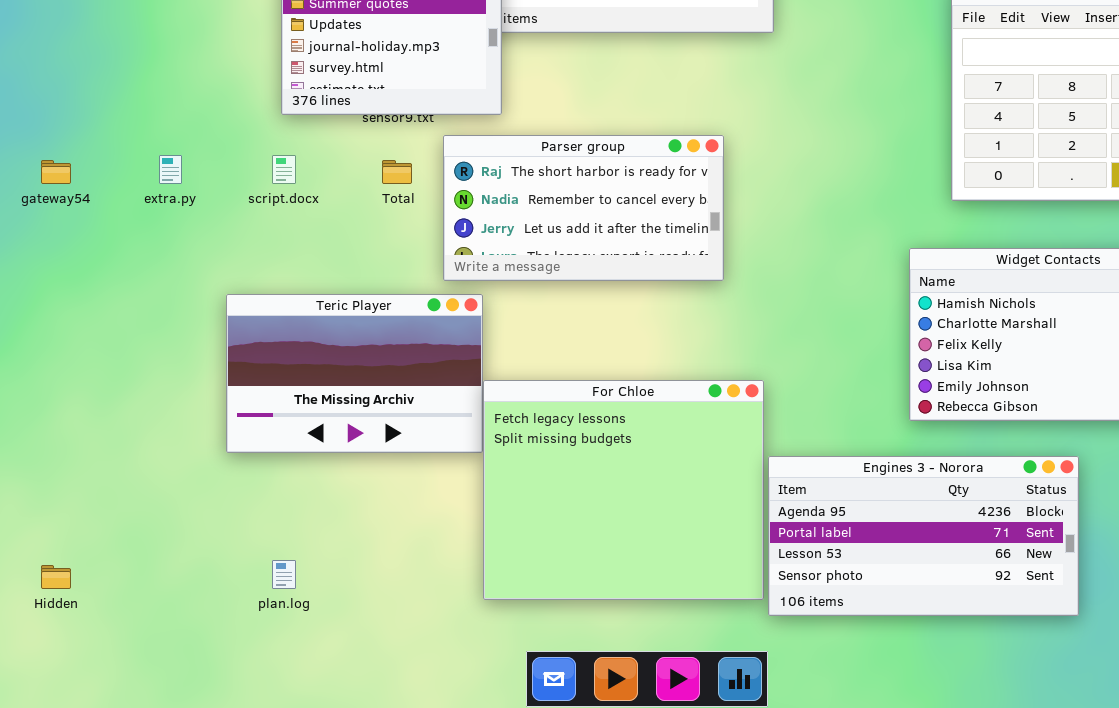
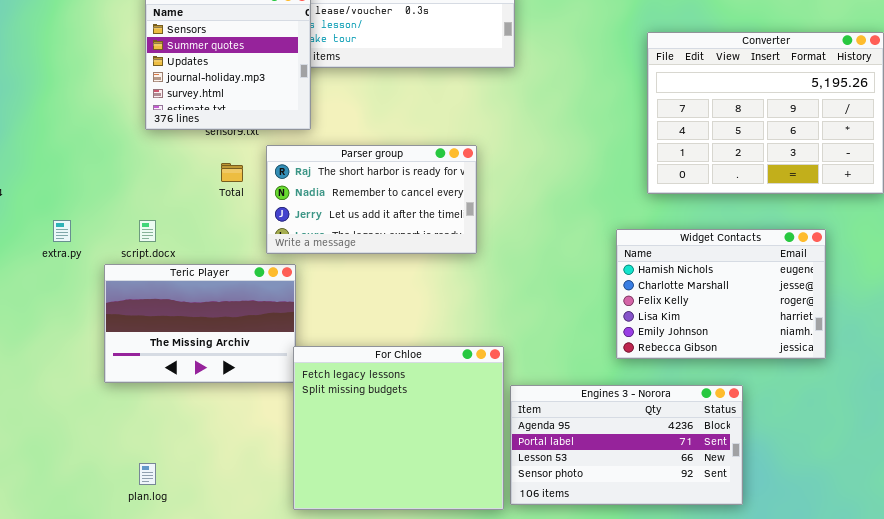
extra.py: [159,155,182,184] -> [53,220,71,242], moved
script.docx: [272,155,296,184] -> [139,220,156,242], moved
For Chloe: [483,380,764,600] -> [293,346,504,510], moved

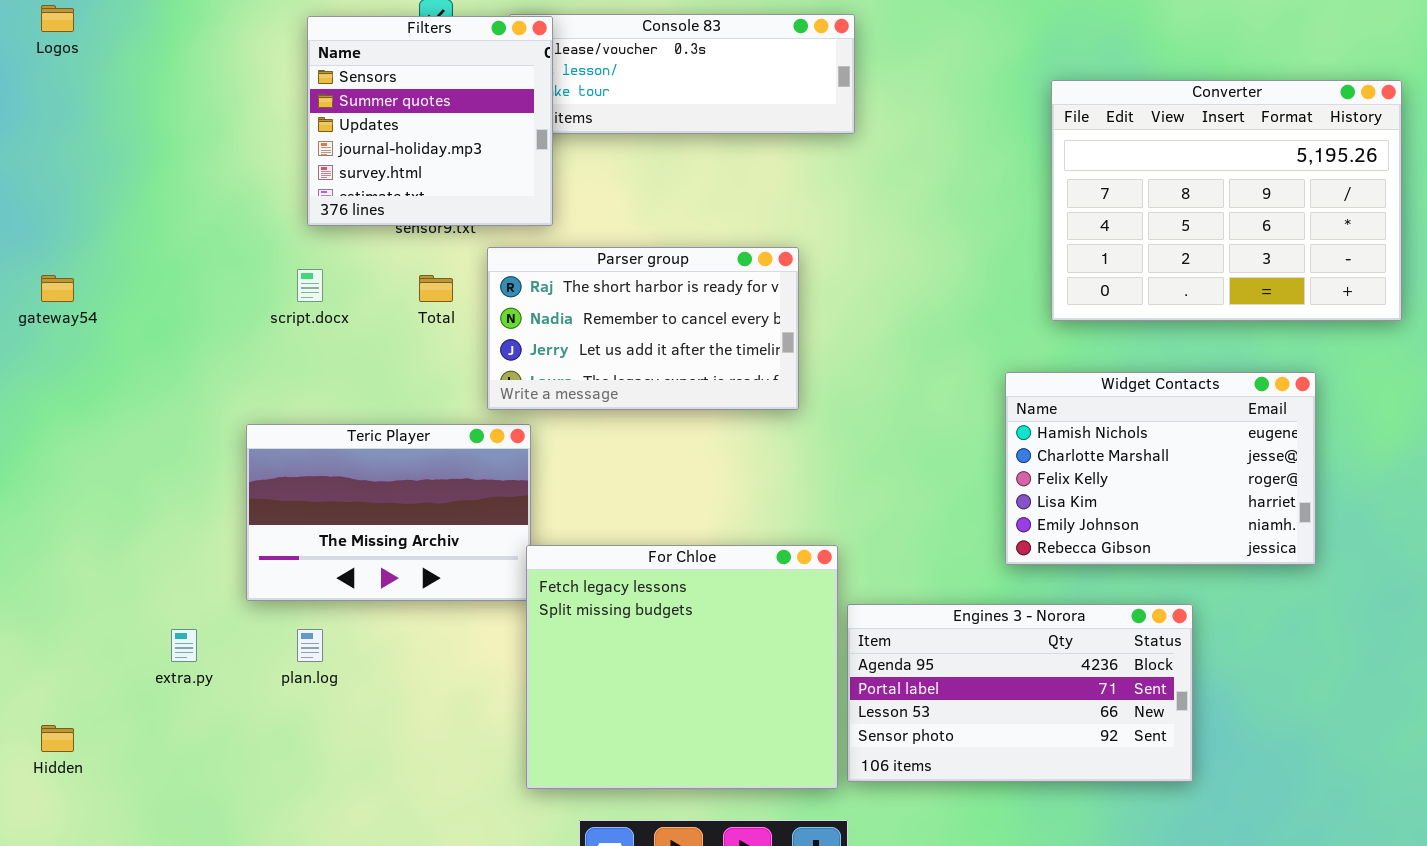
extra.py: [53,220,71,242] -> [171,629,197,662], moved
script.docx: [139,220,156,242] -> [297,269,323,302], moved
plan.log: [139,463,156,485] -> [297,629,323,662], moved

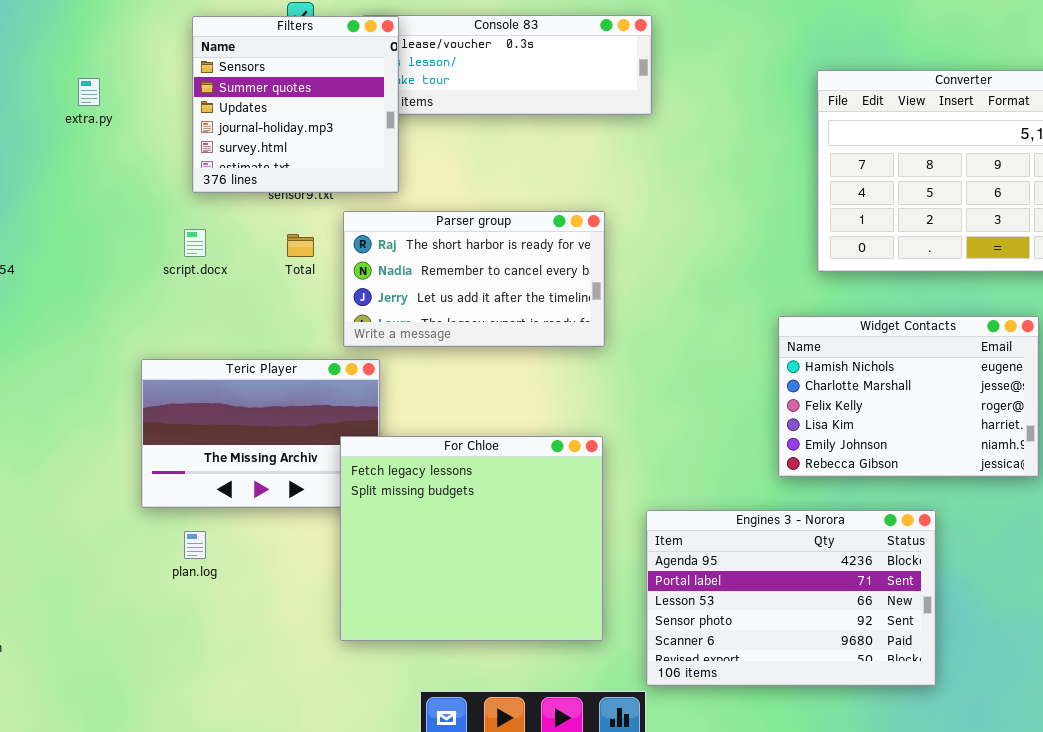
For Chloe: [526,545,838,789] -> [340,436,603,641], moved
Engines 3 - Norora: [847,604,1193,782] -> [646,510,936,686], resized
extra.py: [171,629,197,662] -> [78,78,100,106], moved

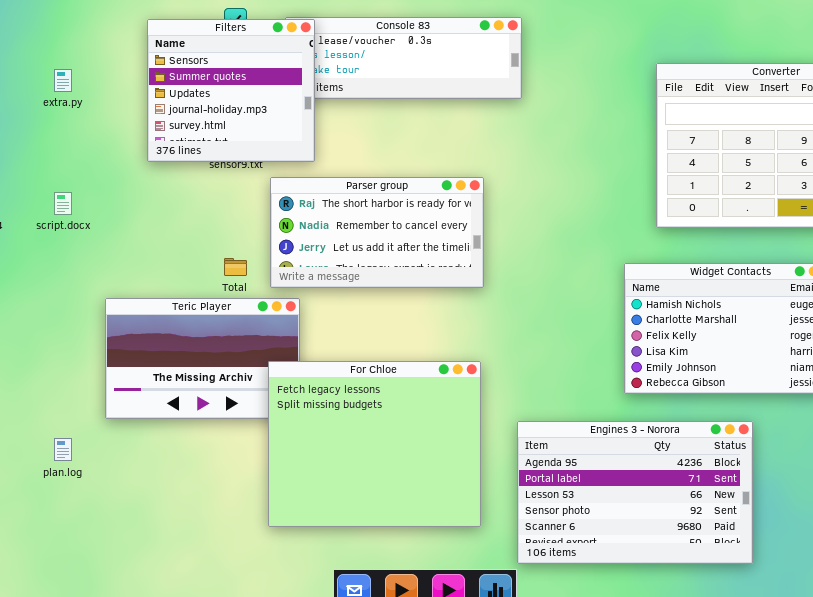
script.docx: [184,229,206,257] -> [54,192,72,215], moved
Total: [287,234,314,257] -> [224,258,247,276], moved
plan.log: [184,531,206,559] -> [54,438,72,461], moved

